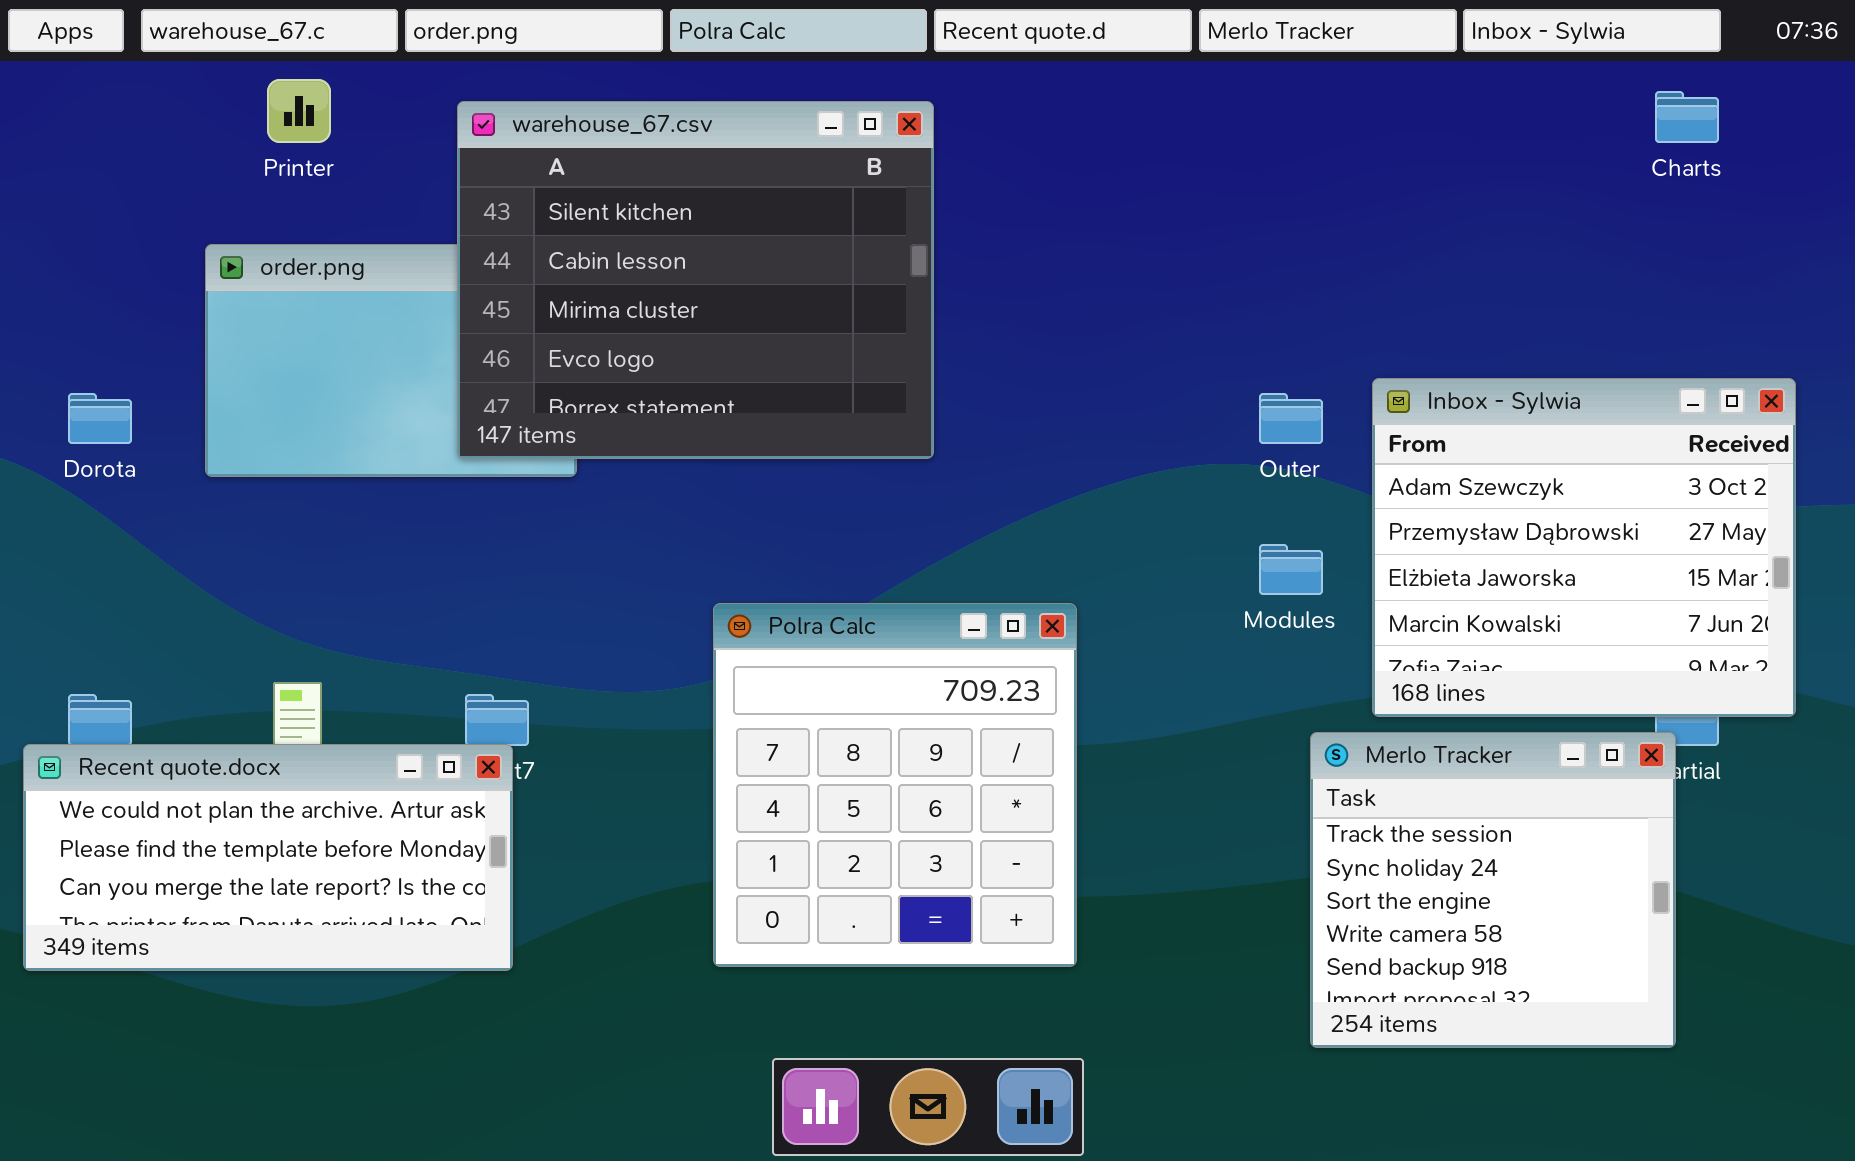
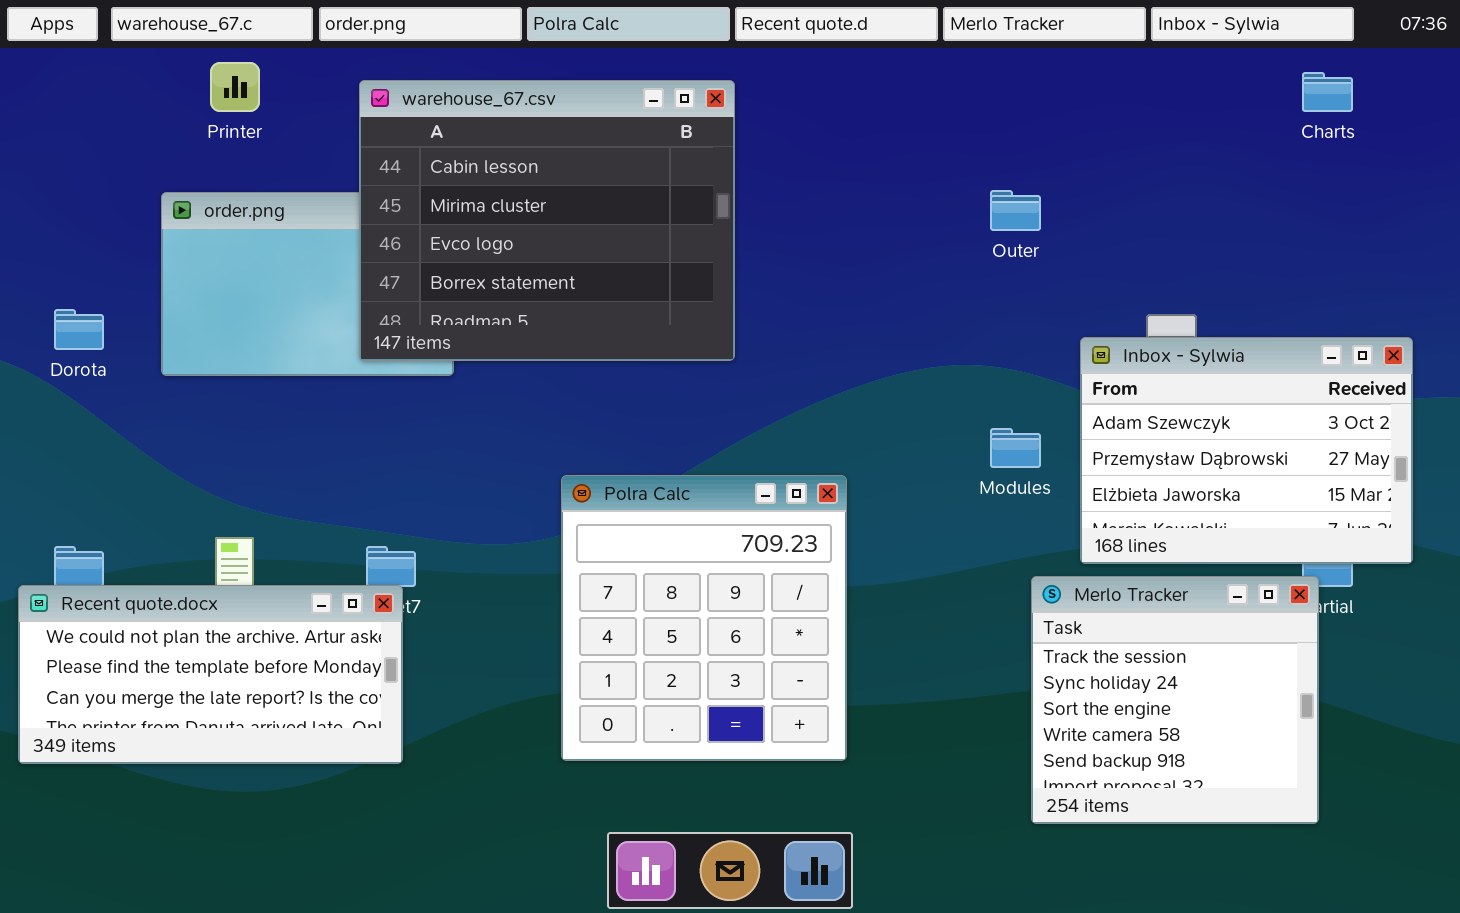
warehouse_67.csv: [457,101,934,459] -> [359,80,735,361], scrolled down 1 row
Inbox - Sylwia: [1372,378,1796,717] -> [1080,337,1413,564], resized
Outer: [1259,393,1323,444] -> [990,190,1041,231], moved

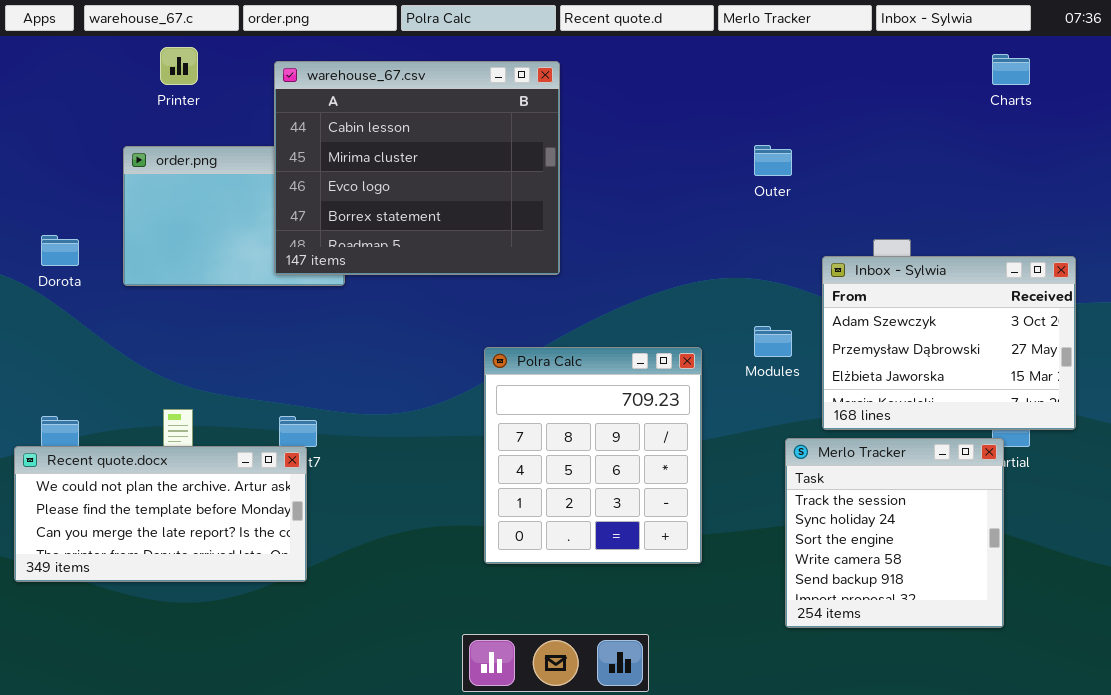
Polra Calc: [561,475,847,761] -> [484,347,702,564], moved

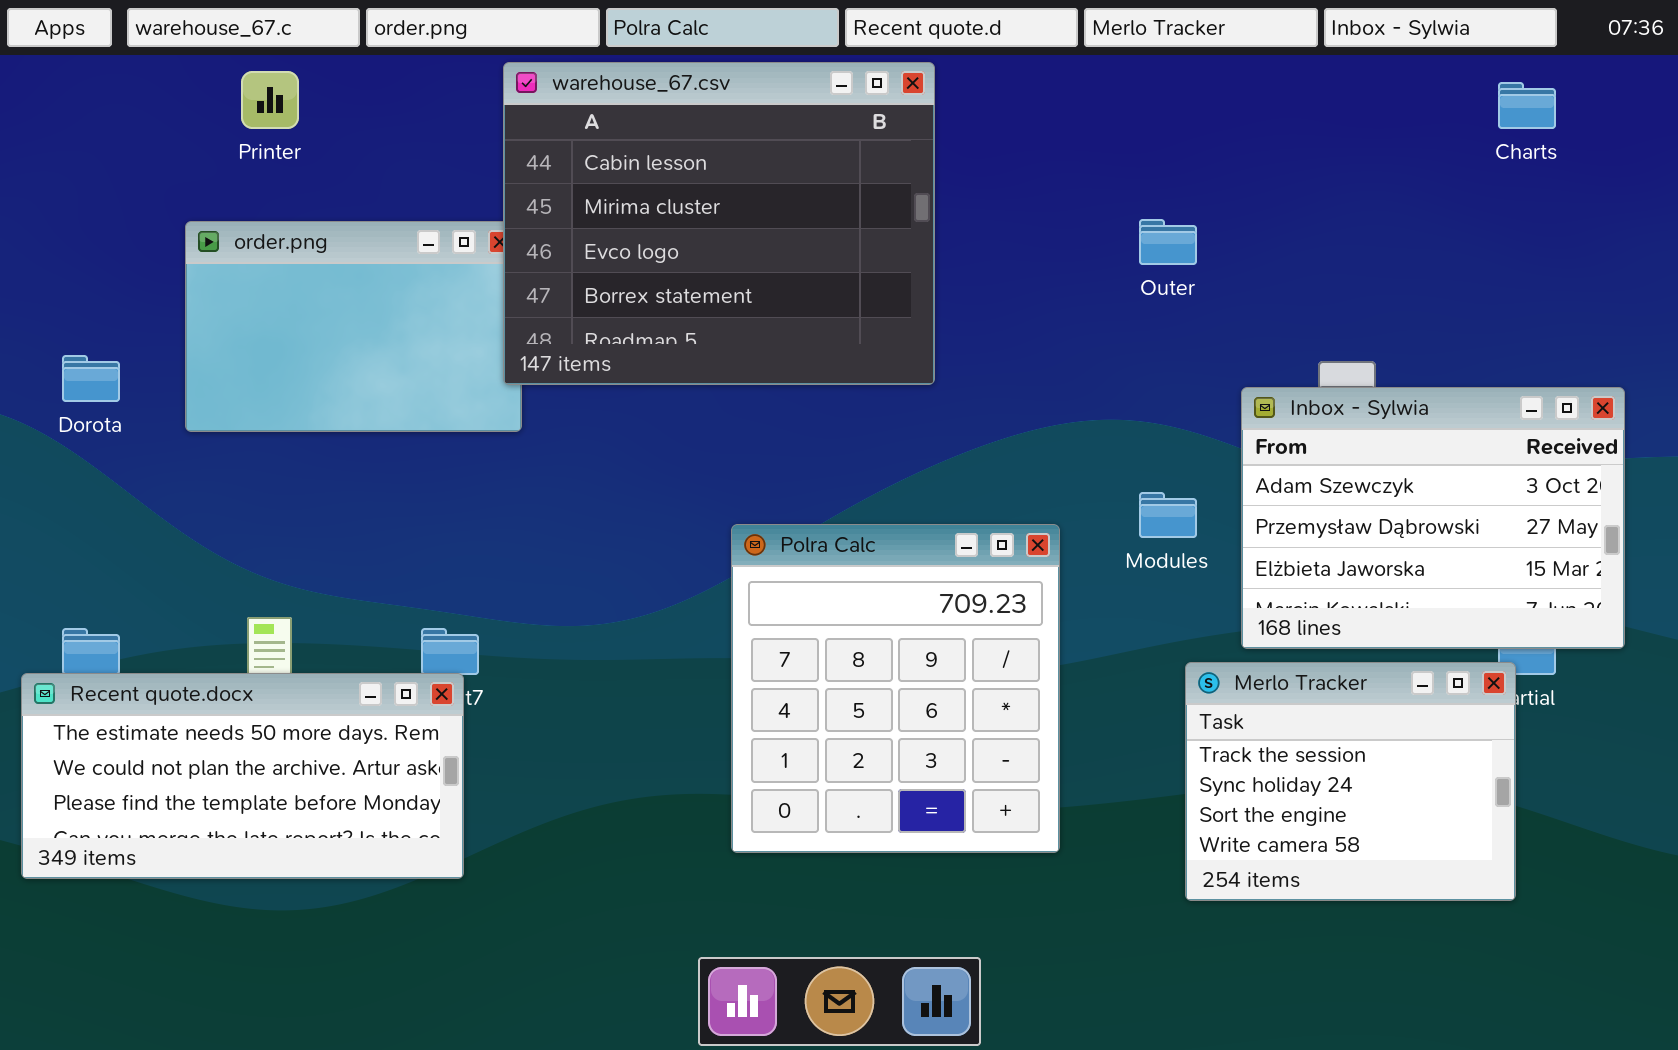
warehouse_67.csv: [274,61,560,275] -> [503,62,935,385], moved
Merlo Tracker: [785,438,1004,628] -> [1185,662,1516,901], resized
Recent quote.docx: [14,446,307,582] -> [21,673,464,879], scrolled up 1 row

